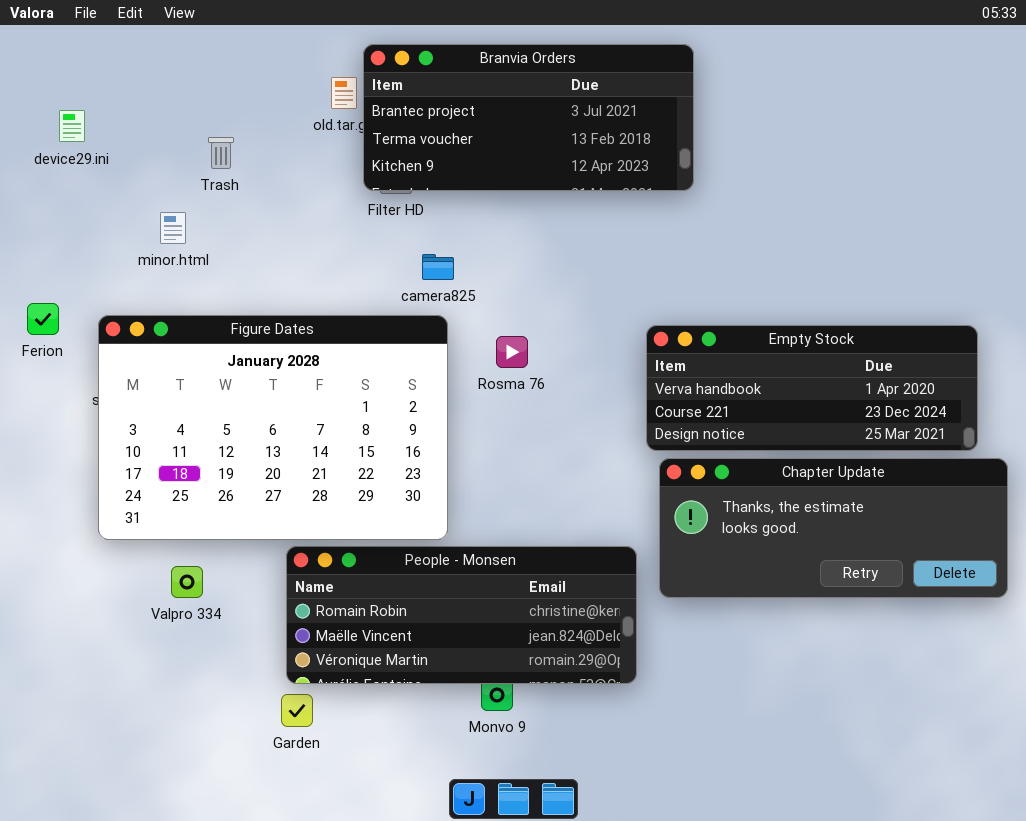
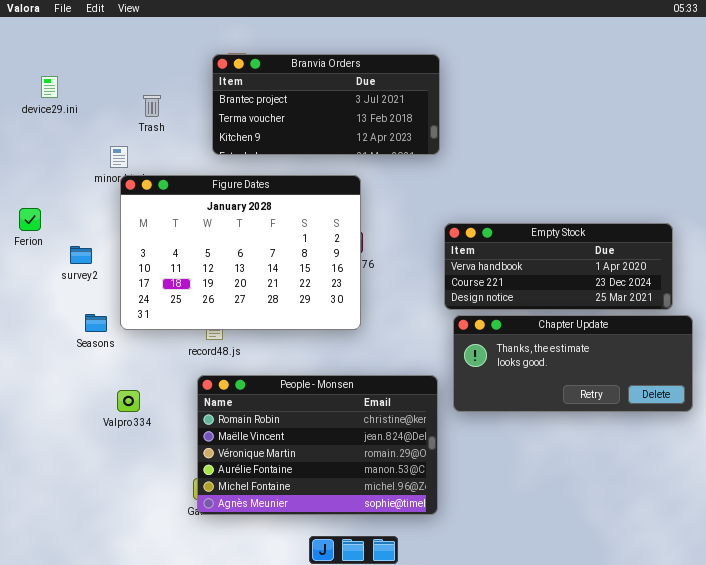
Branvia Orders: [363,44,694,191] -> [212,54,440,155], moved
Figure Dates: [98,315,448,540] -> [120,175,361,330], moved
People - Monsen: [286,546,637,684] -> [197,375,438,515], resized

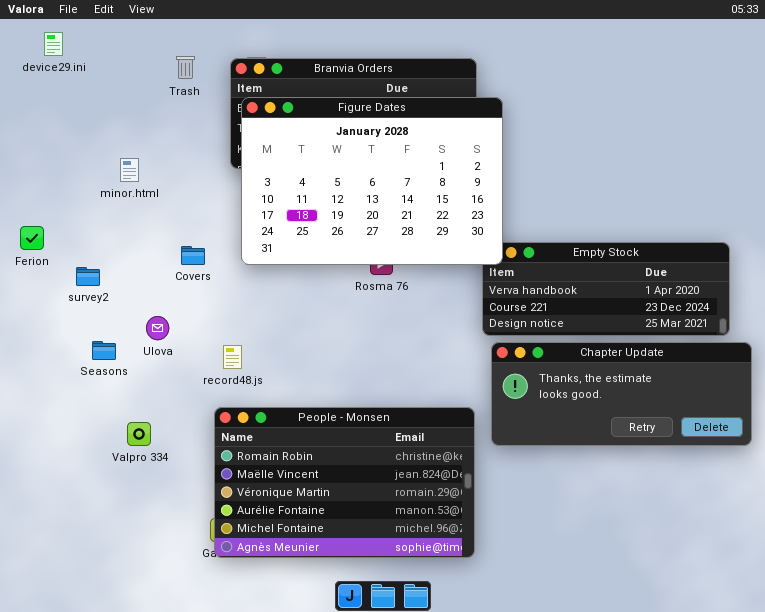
device29.ini: [41,76,58,98] -> [44,32,63,56], moved
Trash: [143,95,161,117] -> [176,56,195,79], moved
Figure Dates: [120,175,361,330] -> [241,97,503,265], moved

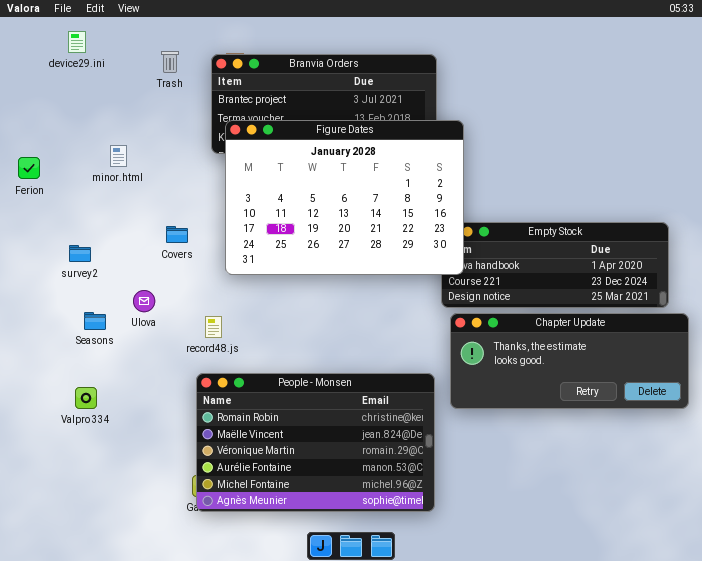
device29.ini: [44,32,63,56] -> [68,31,86,53], moved
Figure Dates: [241,97,503,265] -> [225,120,464,275], moved
Ferion: [20,226,44,250] -> [18,157,40,179], moved
Valpro 334: [127,422,151,446] -> [75,387,97,409], moved

